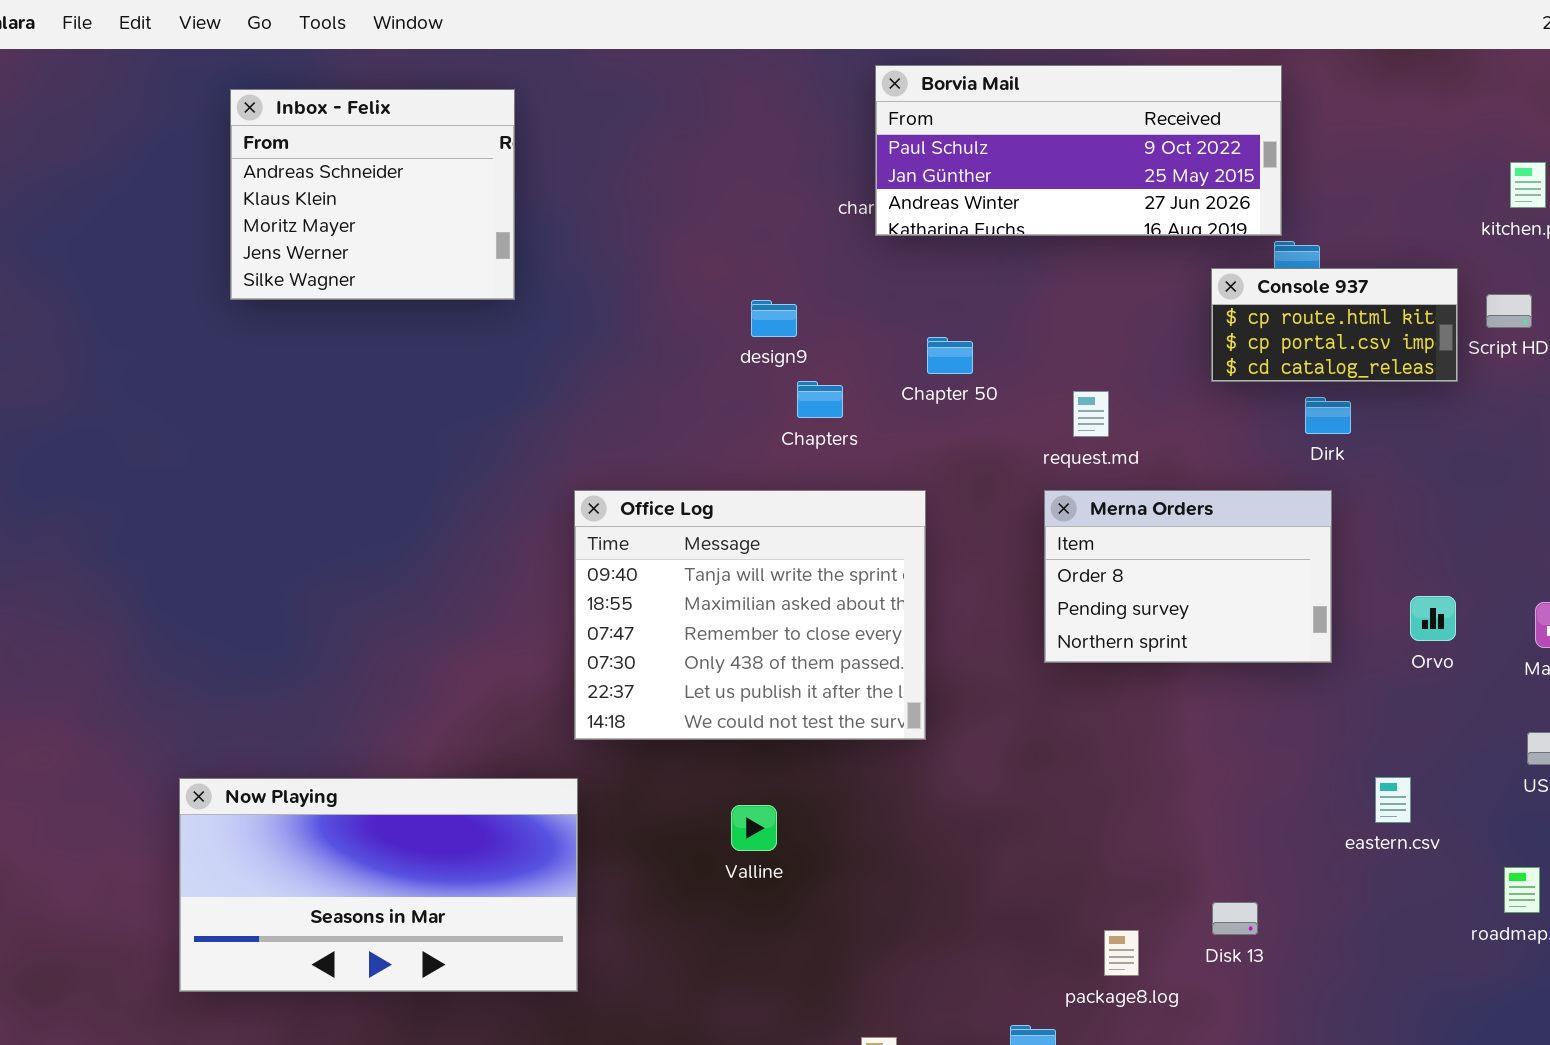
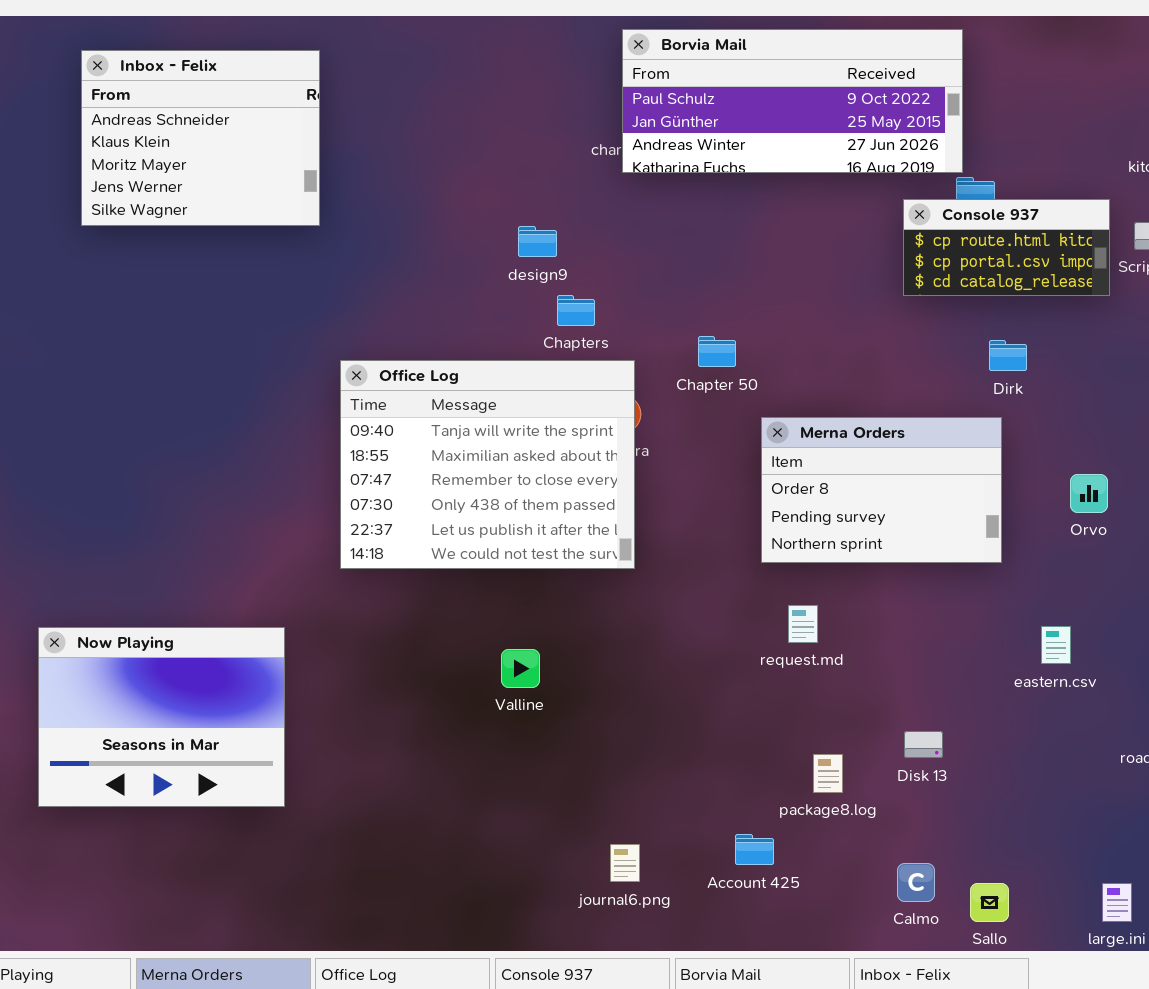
Chapter 50: [927,337,973,374] -> [698,336,736,367], moved
request.md: [1073,391,1109,437] -> [788,605,818,643], moved
Dirk: [1305,397,1351,434] -> [989,340,1027,371], moved
Office Log: [574,490,926,740] -> [340,360,635,569], moved
Merna Orders: [1044,490,1332,663] -> [761,417,1002,563], moved
Now Playing: [179,778,578,992] -> [38,627,285,807], resized

